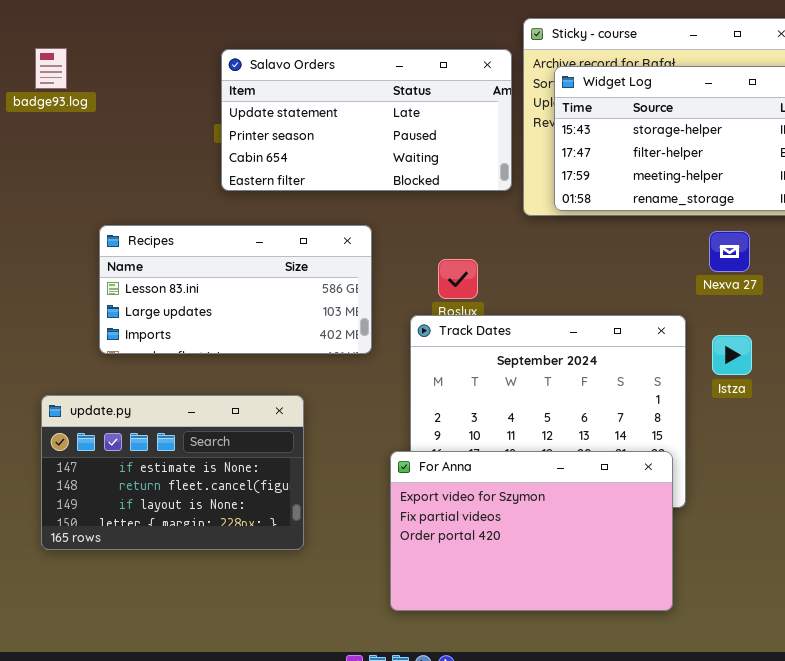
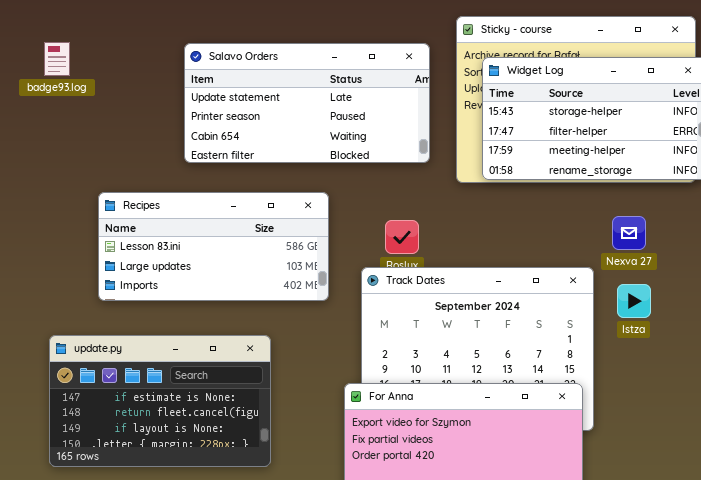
Salavo Orders: [221,49,512,191] -> [184,43,430,163], moved
Nexva 27: [709,231,750,272] -> [612,216,646,250], moved

